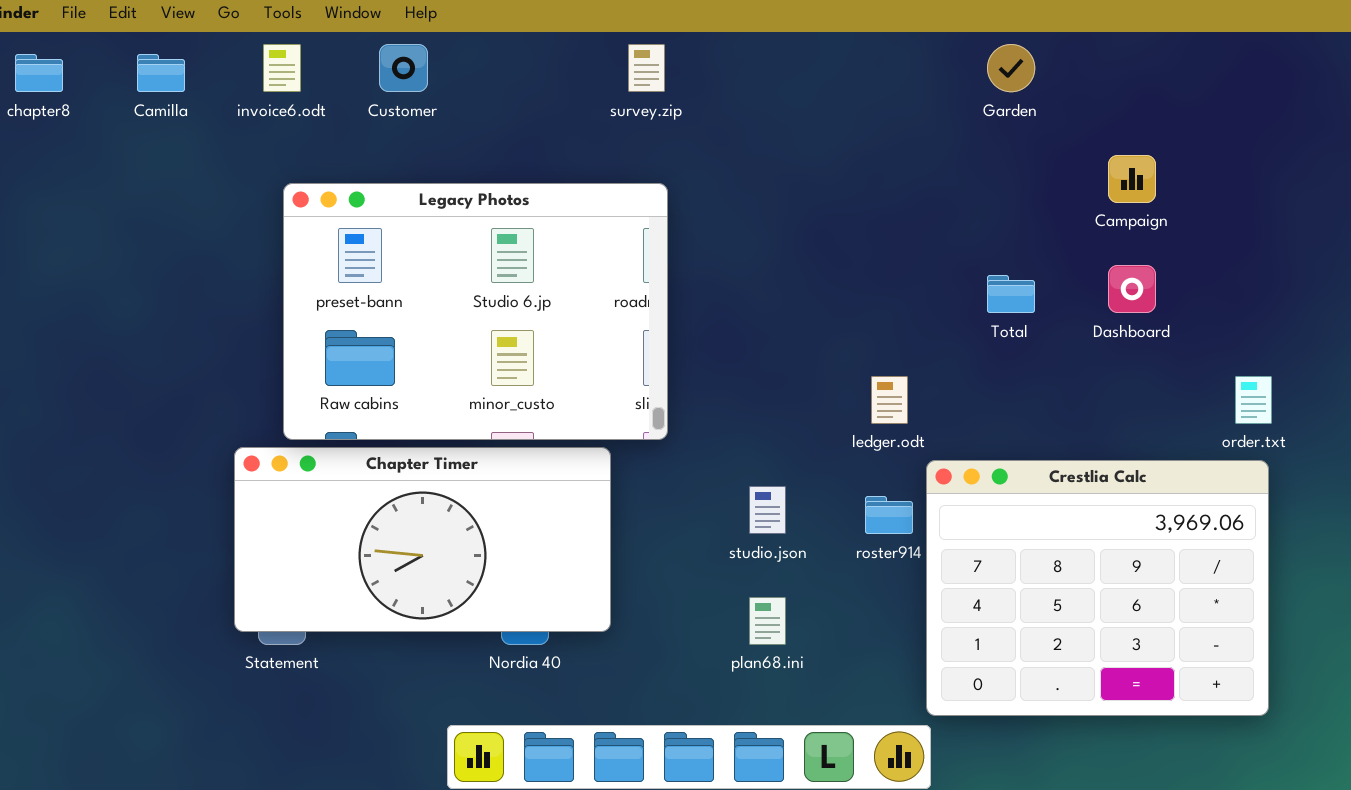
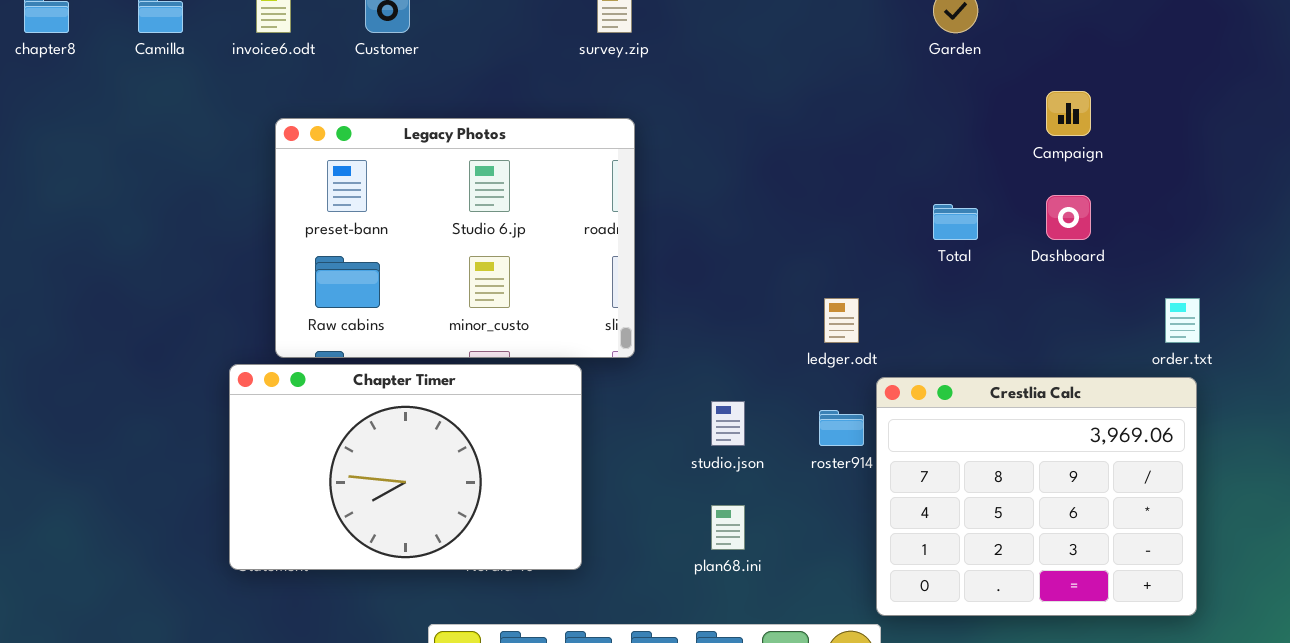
Chapter Timer: [234,447,611,632] -> [229,364,582,570], resized

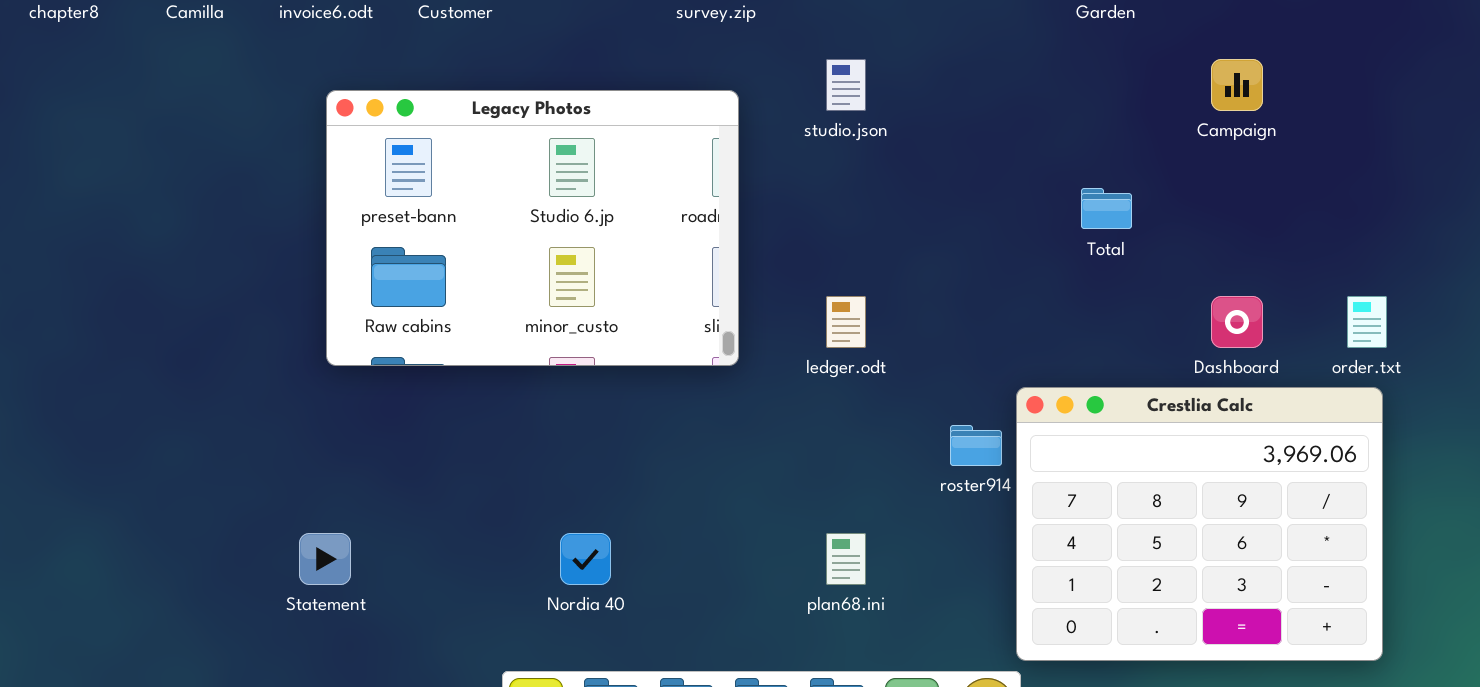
Dashboard: [1046,195,1091,240] -> [1211,296,1263,348], moved
ledger.odt: [824,298,859,343] -> [826,296,866,348], moved
Chapter Timer: [229,364,582,570] -> none, closed
studio.json: [711,401,745,446] -> [826,59,866,111], moved

